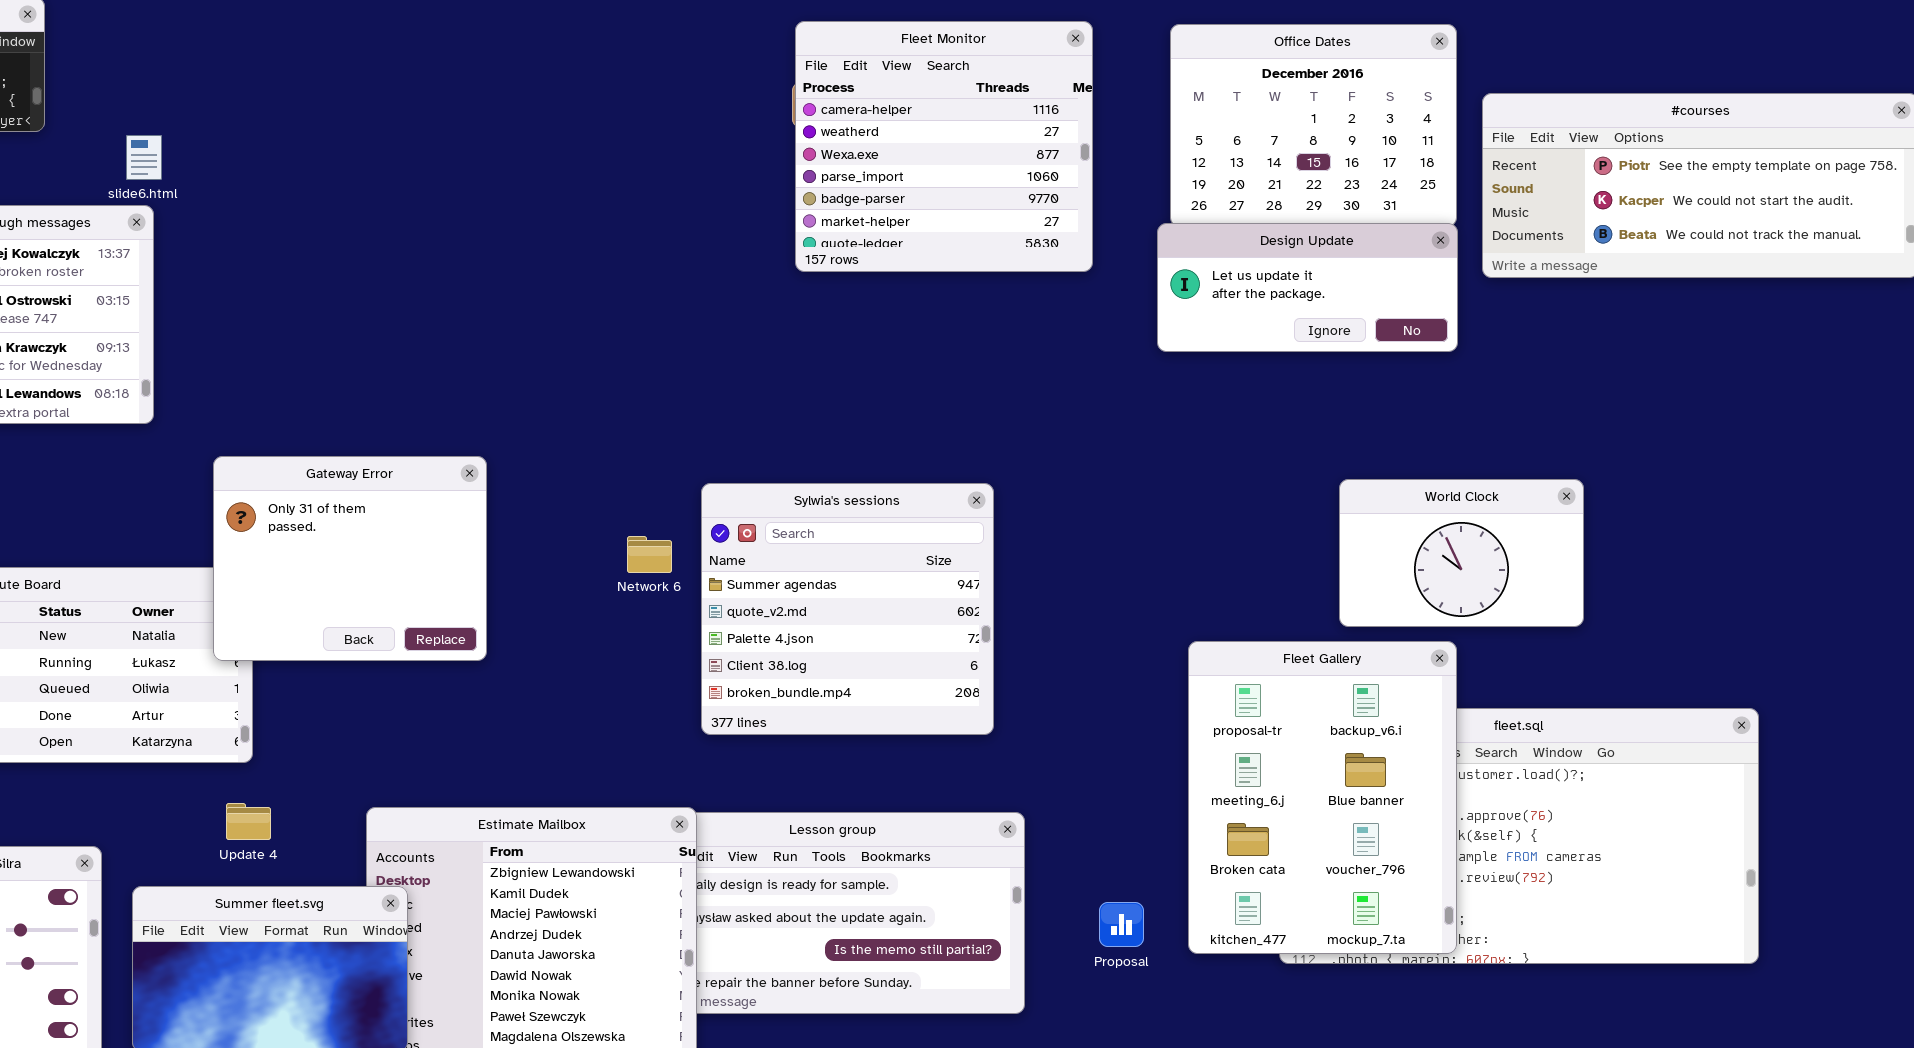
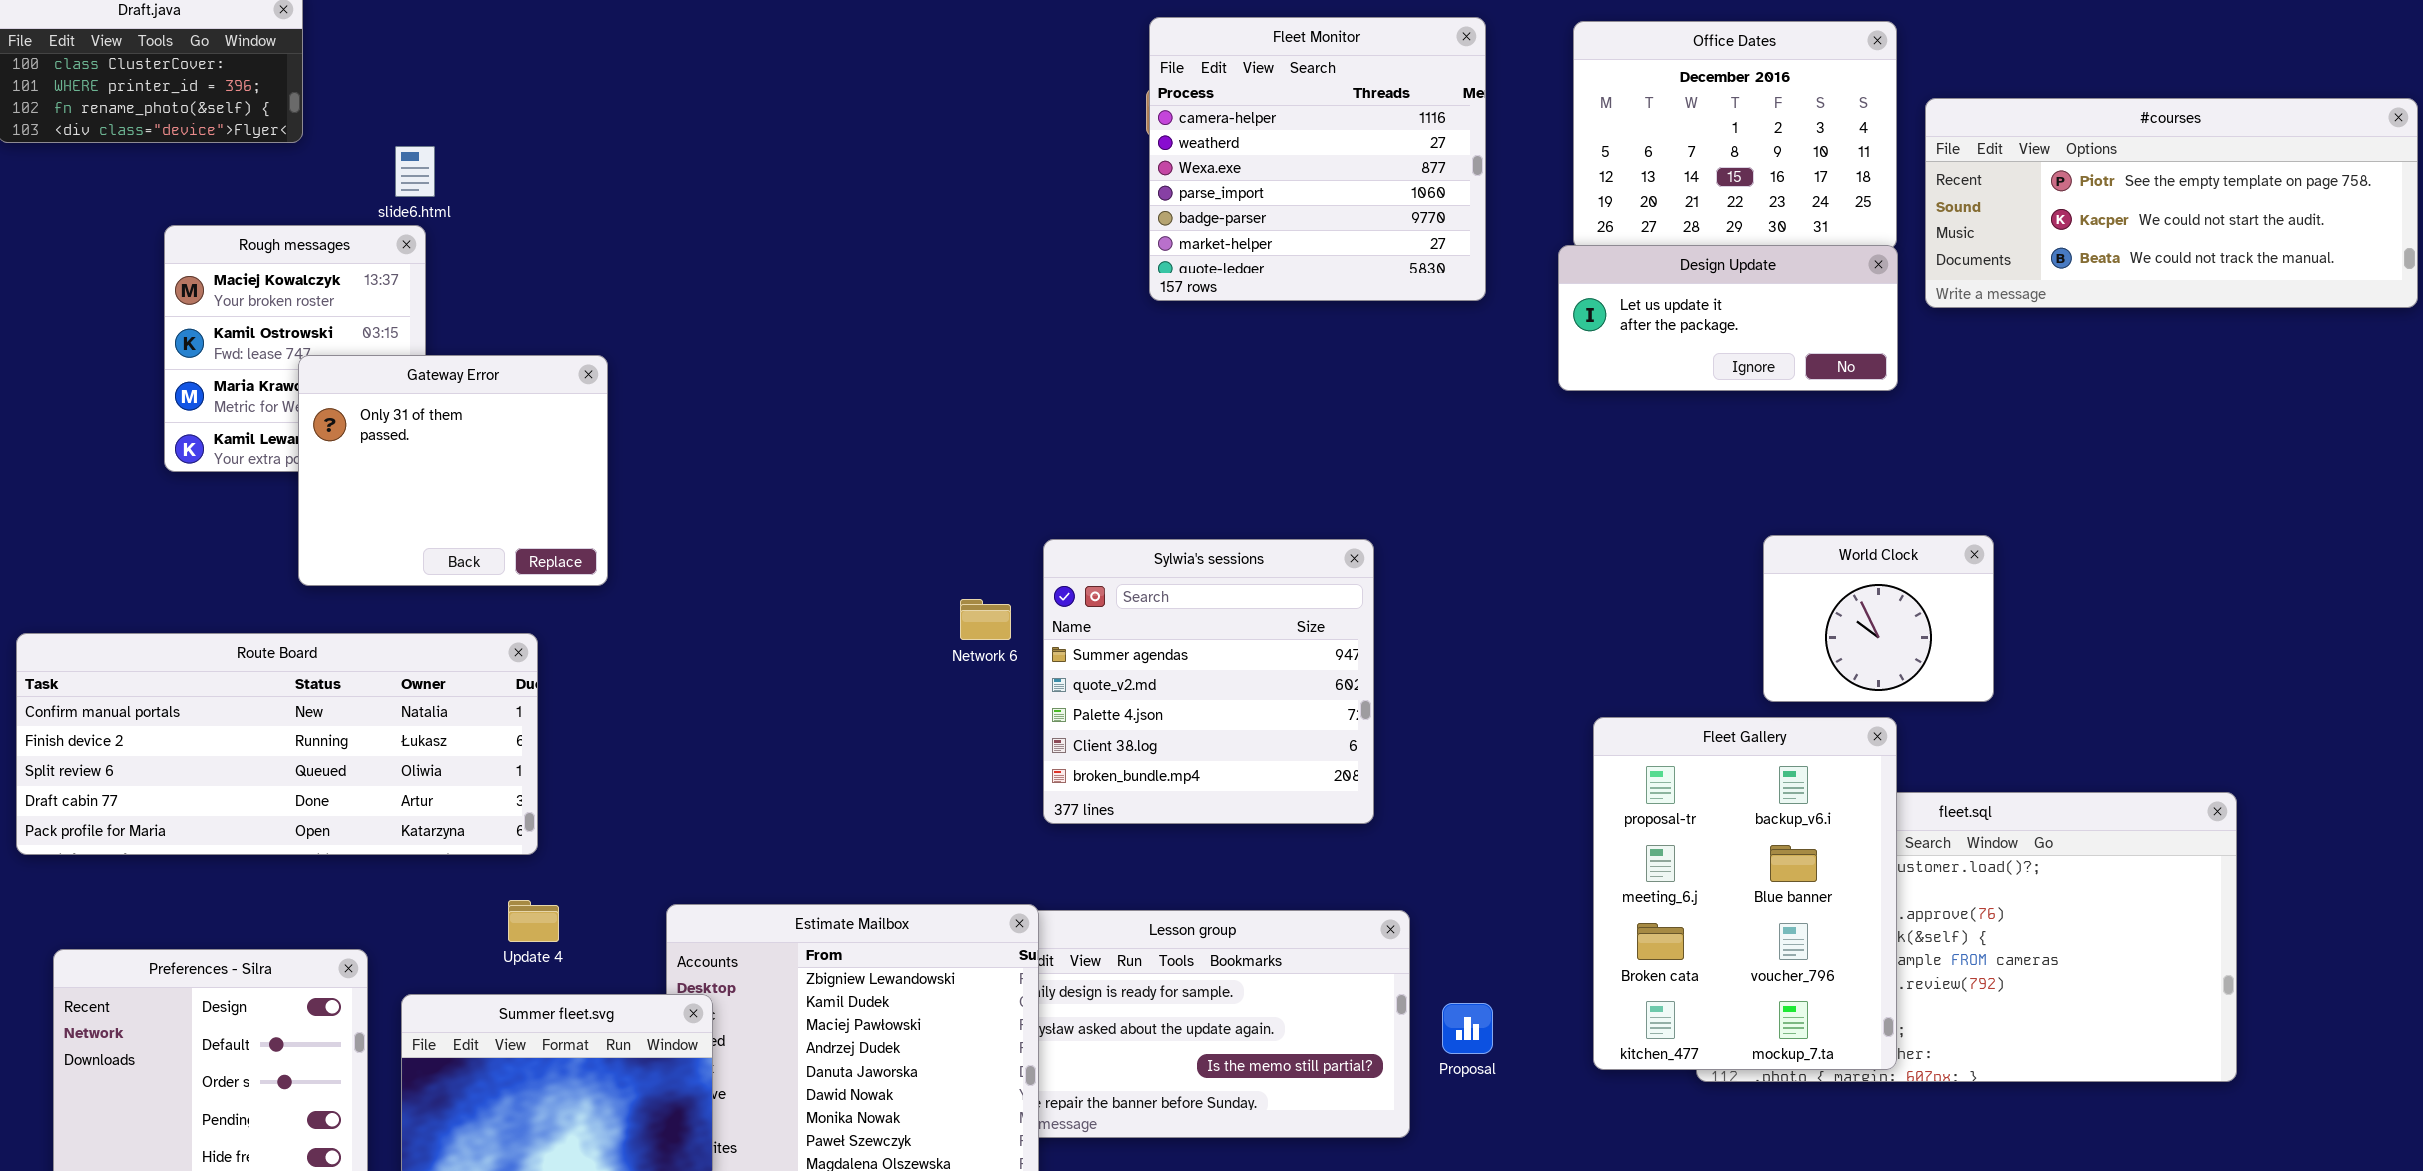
Gateway Error: [213,456,487,661] -> [298,355,608,586], moved
World Clock: [1339,479,1584,627] -> [1763,535,1994,702], resized
Proposal: [1099,902,1144,947] -> [1442,1003,1493,1054], moved

